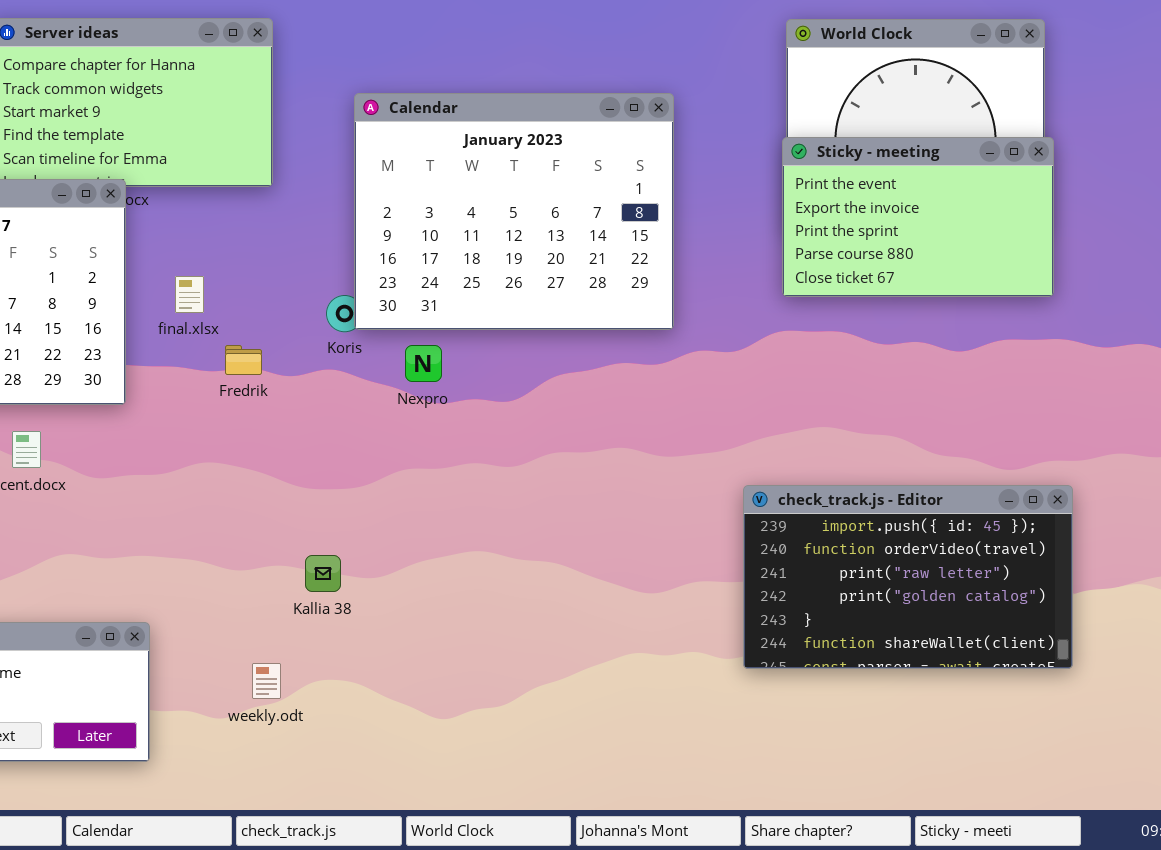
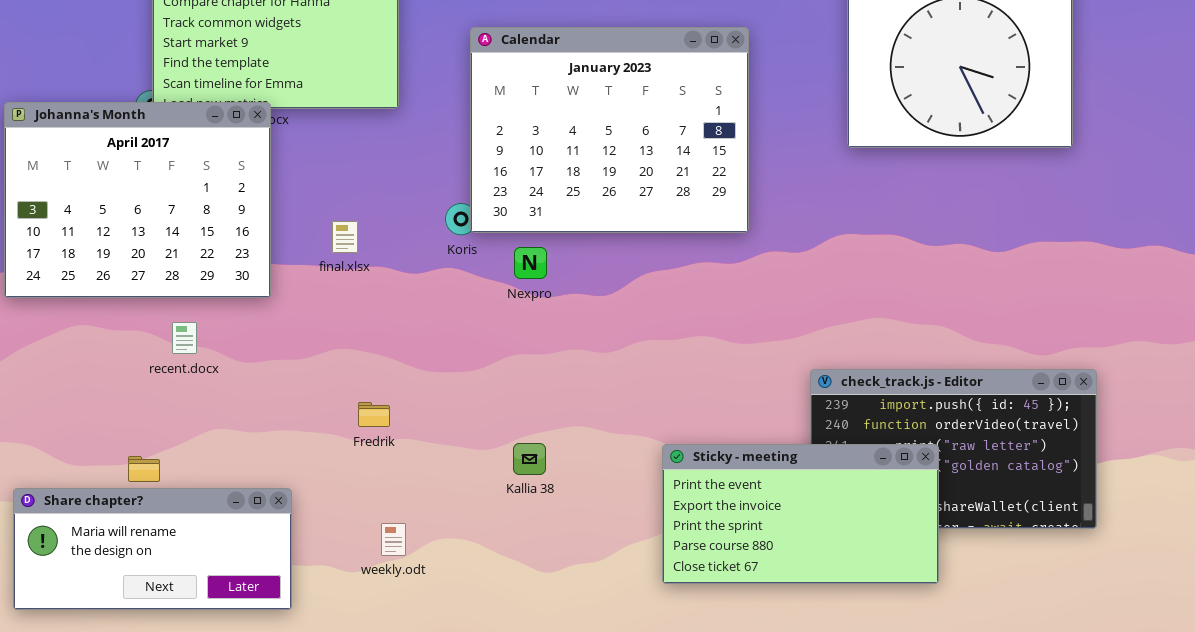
Sticky - meeting: [782,137,1054,297] -> [662,444,939,584], moved, resized
final.xlsx: [175,276,204,313] -> [332,221,358,253], moved
Fredrik: [225,345,262,375] -> [358,402,390,427], moved
Kallia 38: [305,555,341,592] -> [513,443,546,475], moved

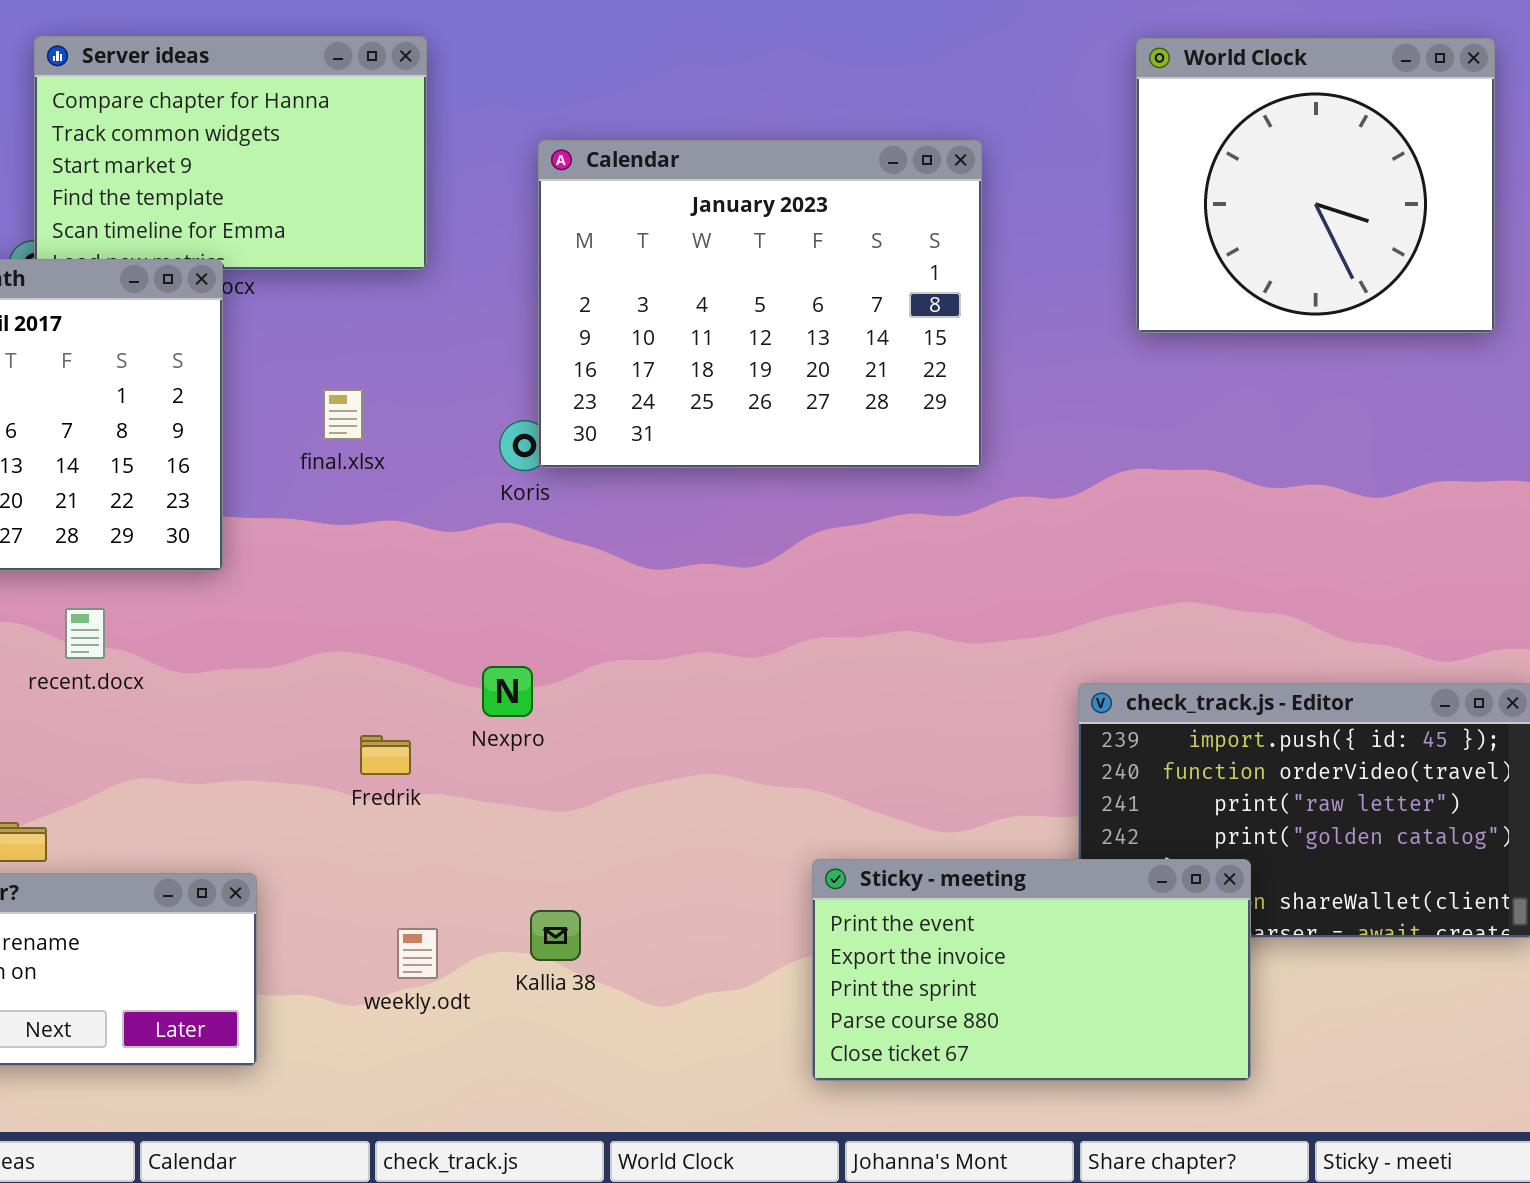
final.xlsx: [332,221,358,253] -> [323,389,363,440], moved
Nexpro: [514,247,547,279] -> [482,666,533,717], moved
Kallia 38: [513,443,546,475] -> [530,910,581,961], moved
Sticky - meeting: [662,444,939,584] -> [812,859,1251,1081], moved

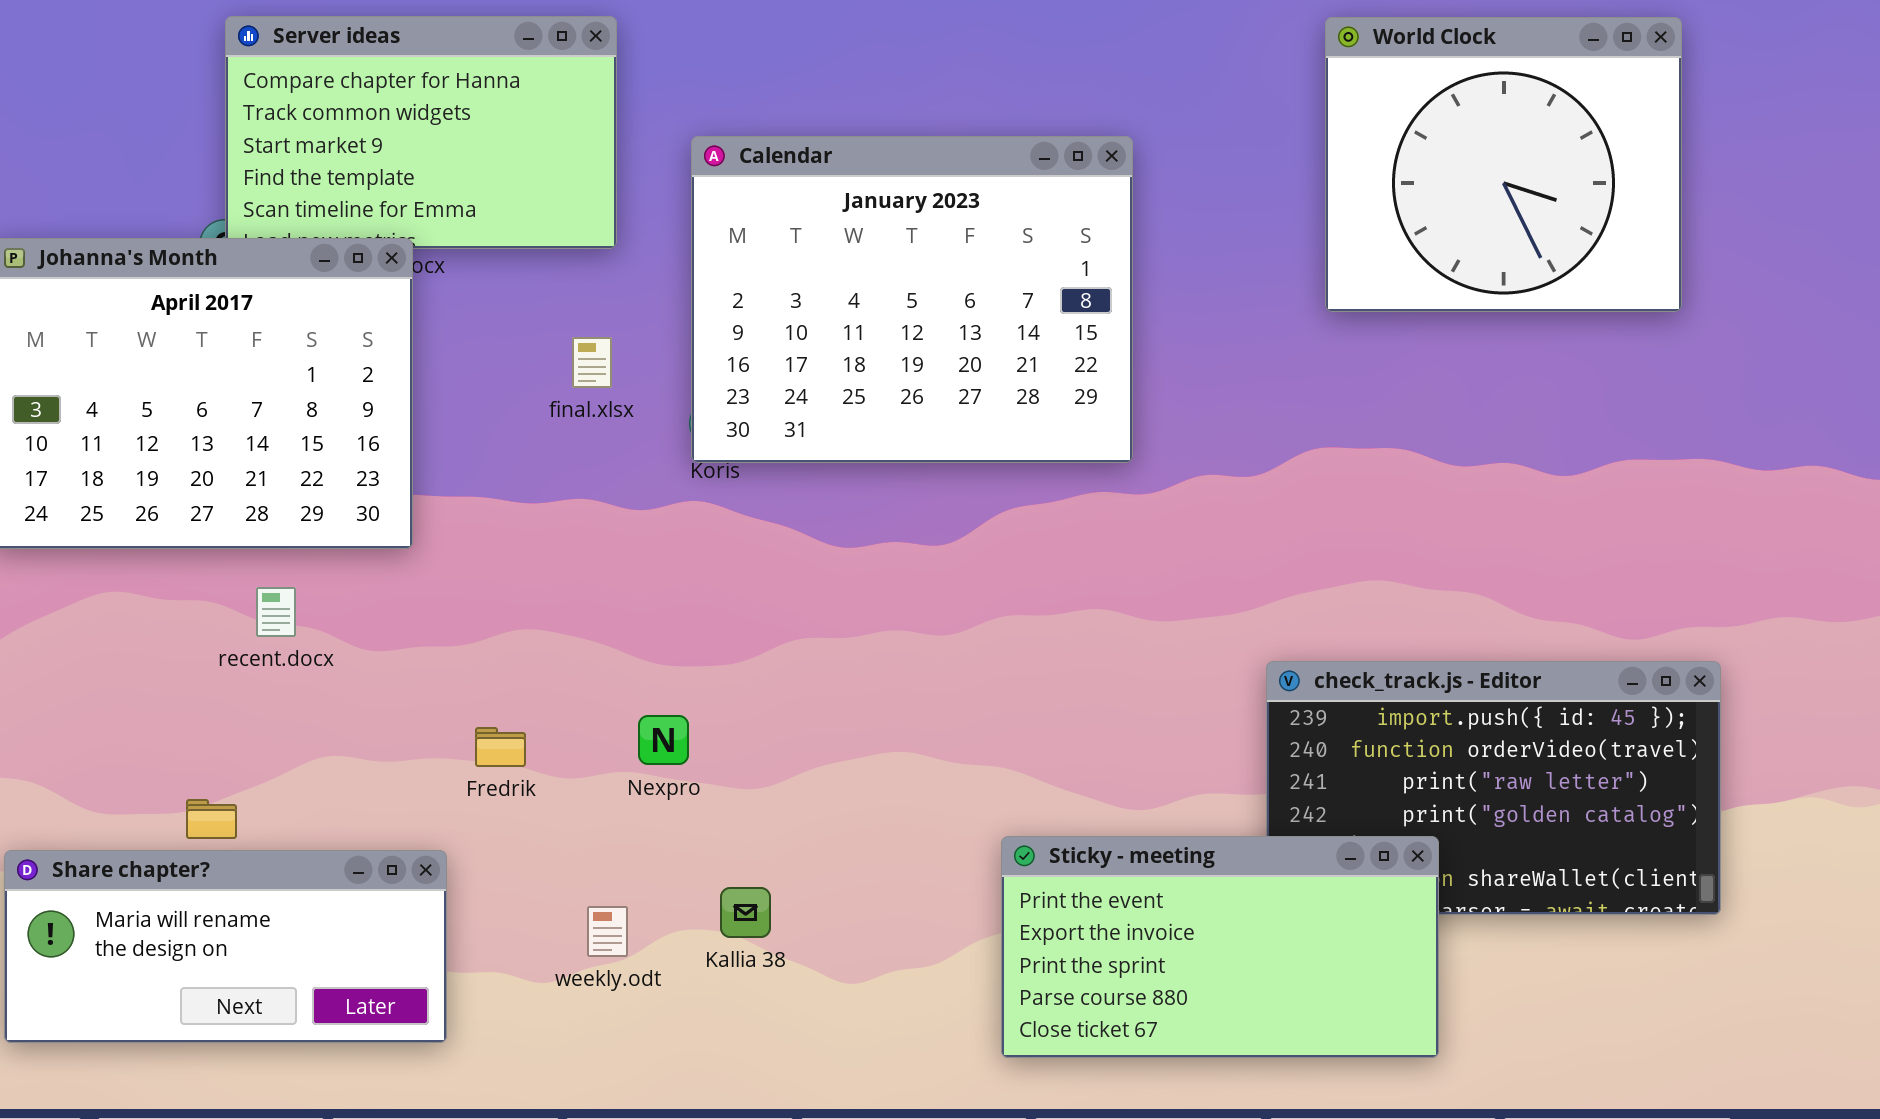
Calendar: [538,140,982,468] -> [691,136,1133,463], moved
final.xlsx: [323,389,363,440] -> [572,337,612,388], moved
Nexpro: [482,666,533,717] -> [638,715,689,765], moved
Fredrik: [360,735,411,775] -> [475,727,526,767], moved

